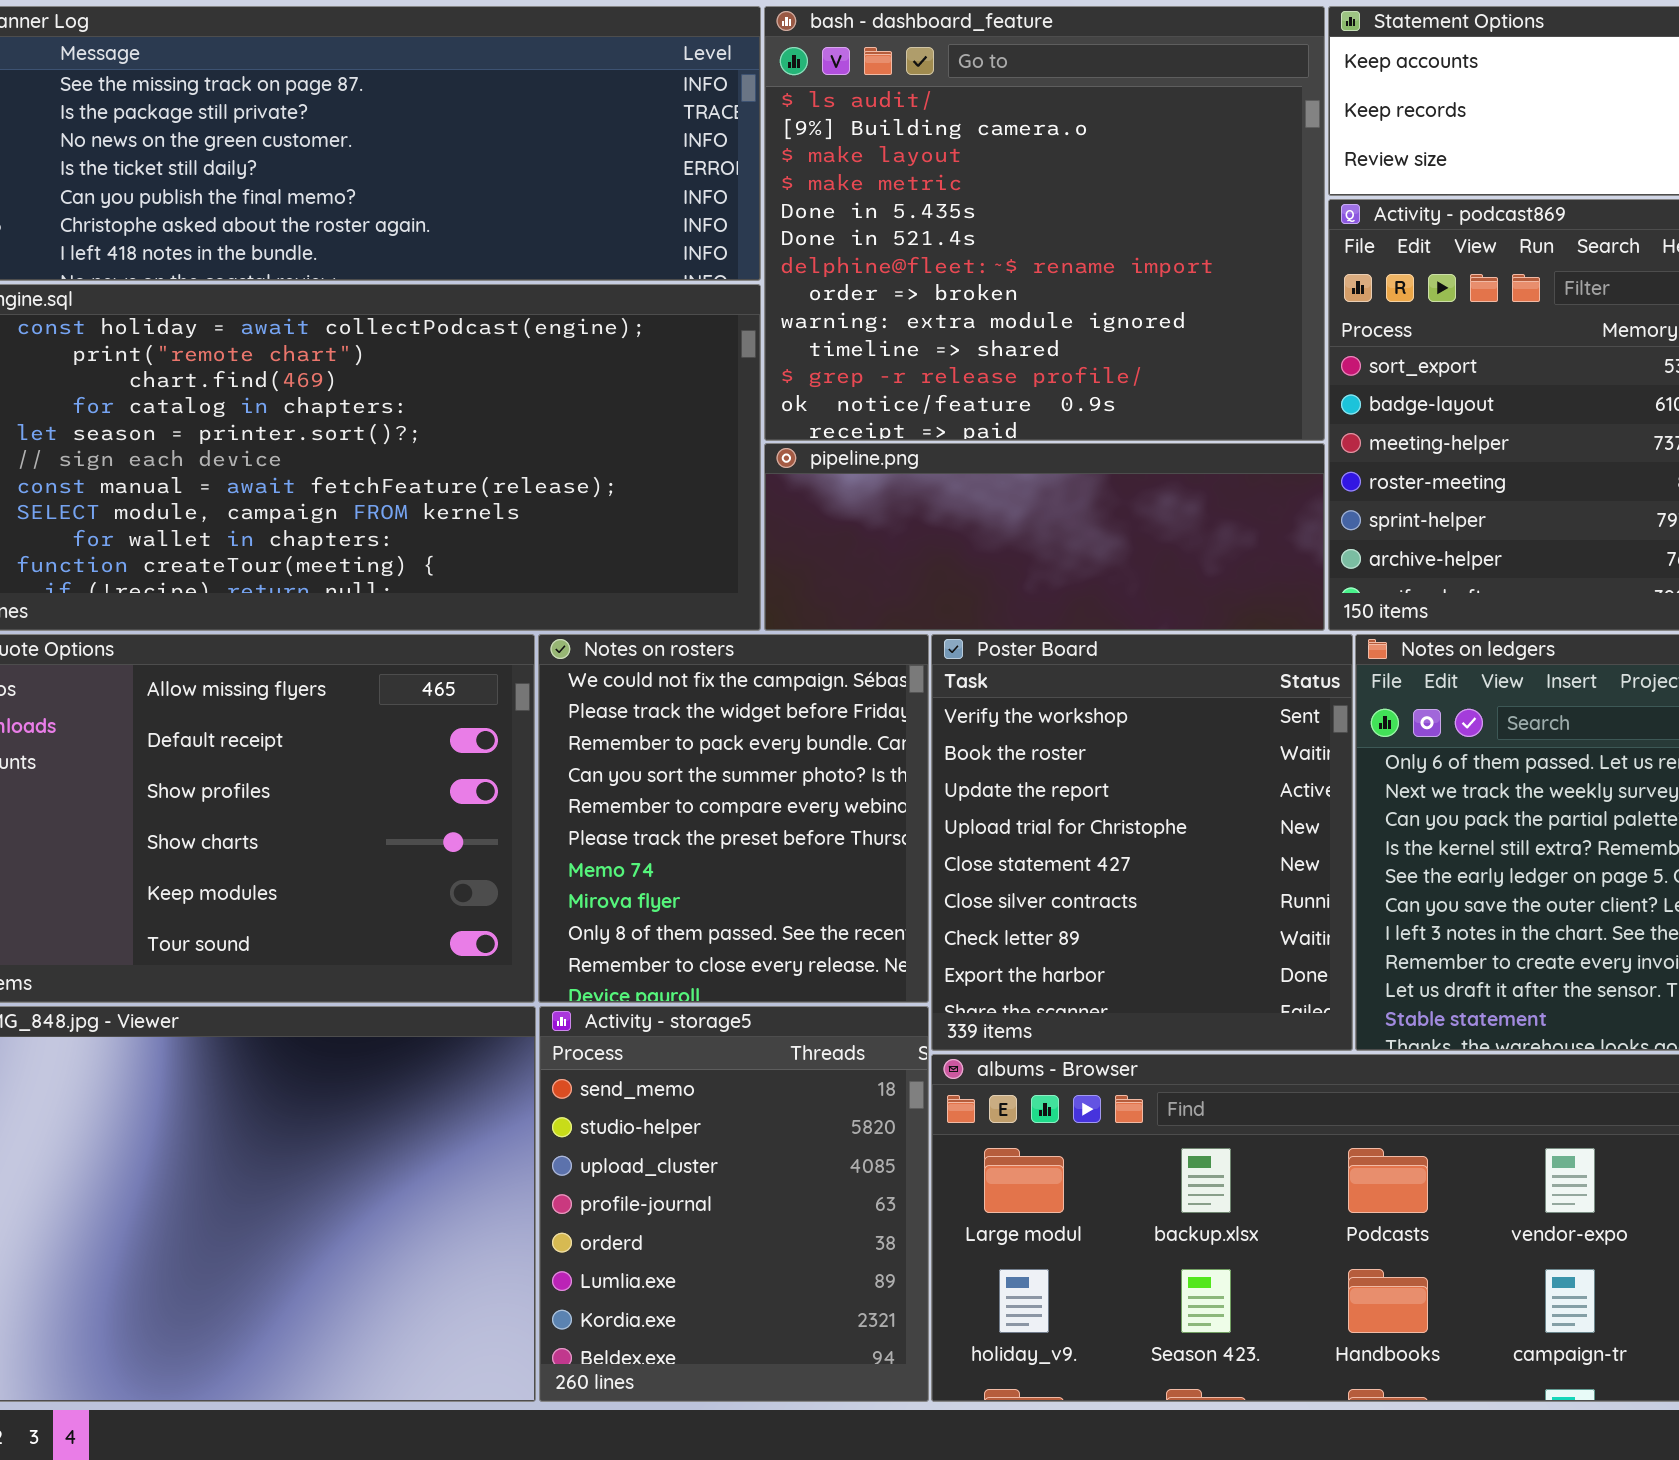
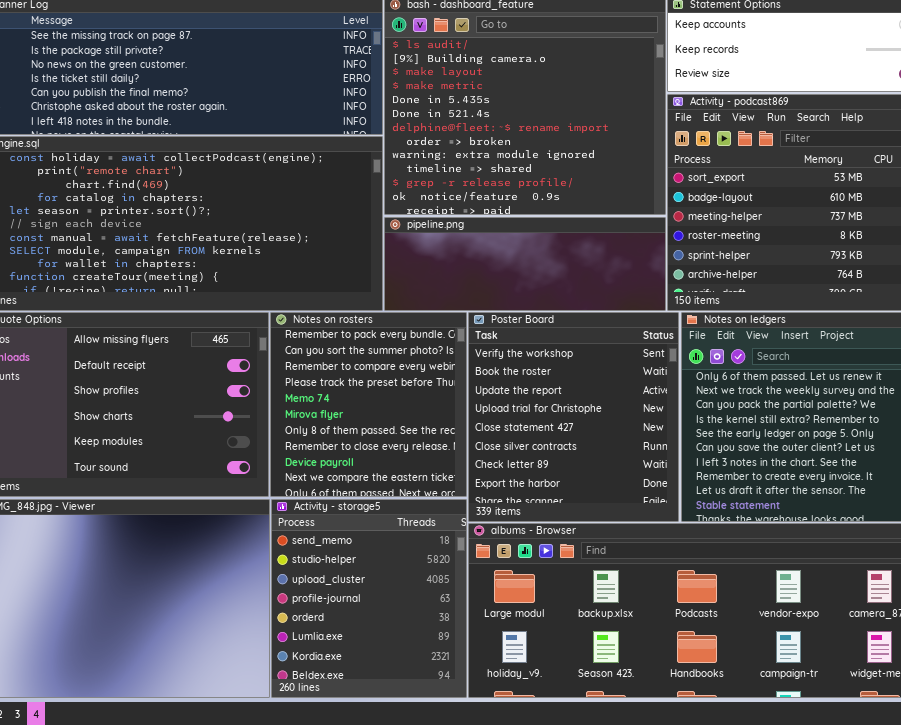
Notes on rosters: [538,634,929,1003] -> [270,312,467,497], scrolled down 2 rows

